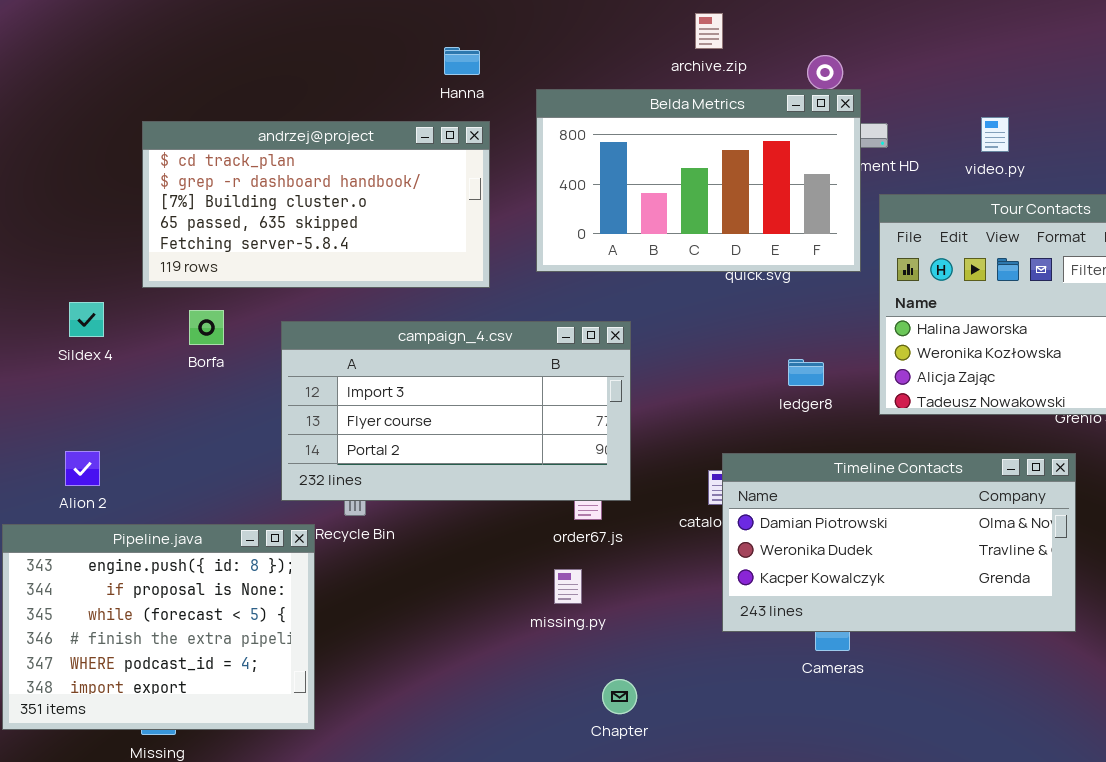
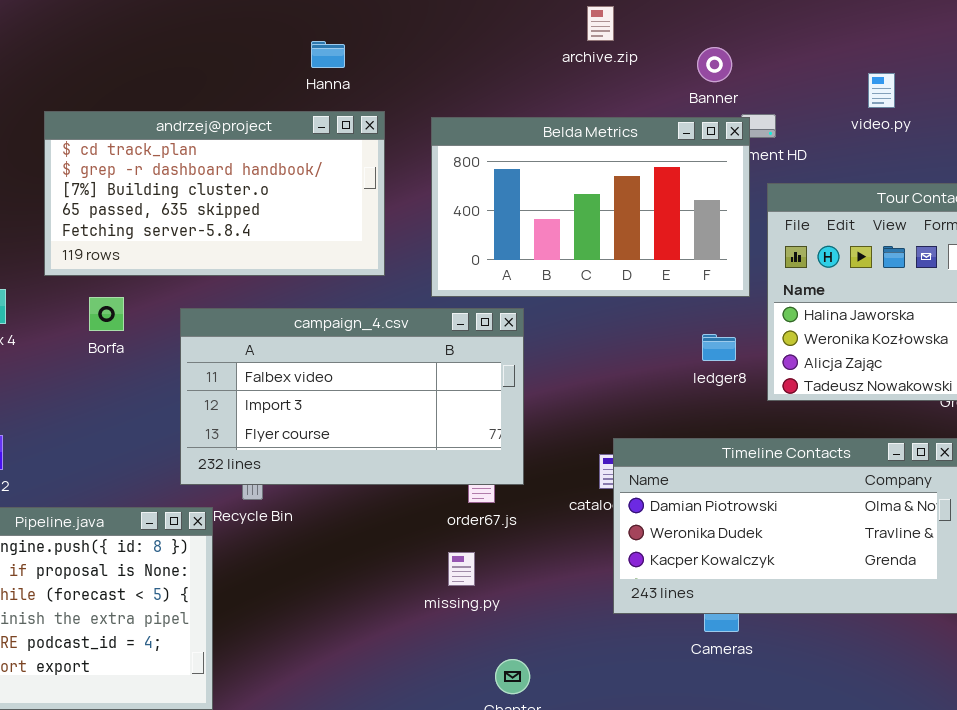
Hanna: [444,47,480,75] -> [311,41,345,68], moved
Belda Metrics: [536,89,861,272] -> [431,117,750,297], moved
video.py: [981,117,1009,152] -> [868,73,895,108], moved
campaign_4.csv: [281,321,631,501] -> [180,308,524,485], scrolled up 1 row
ledger8: [788,359,824,386] -> [702,334,736,361], moved

